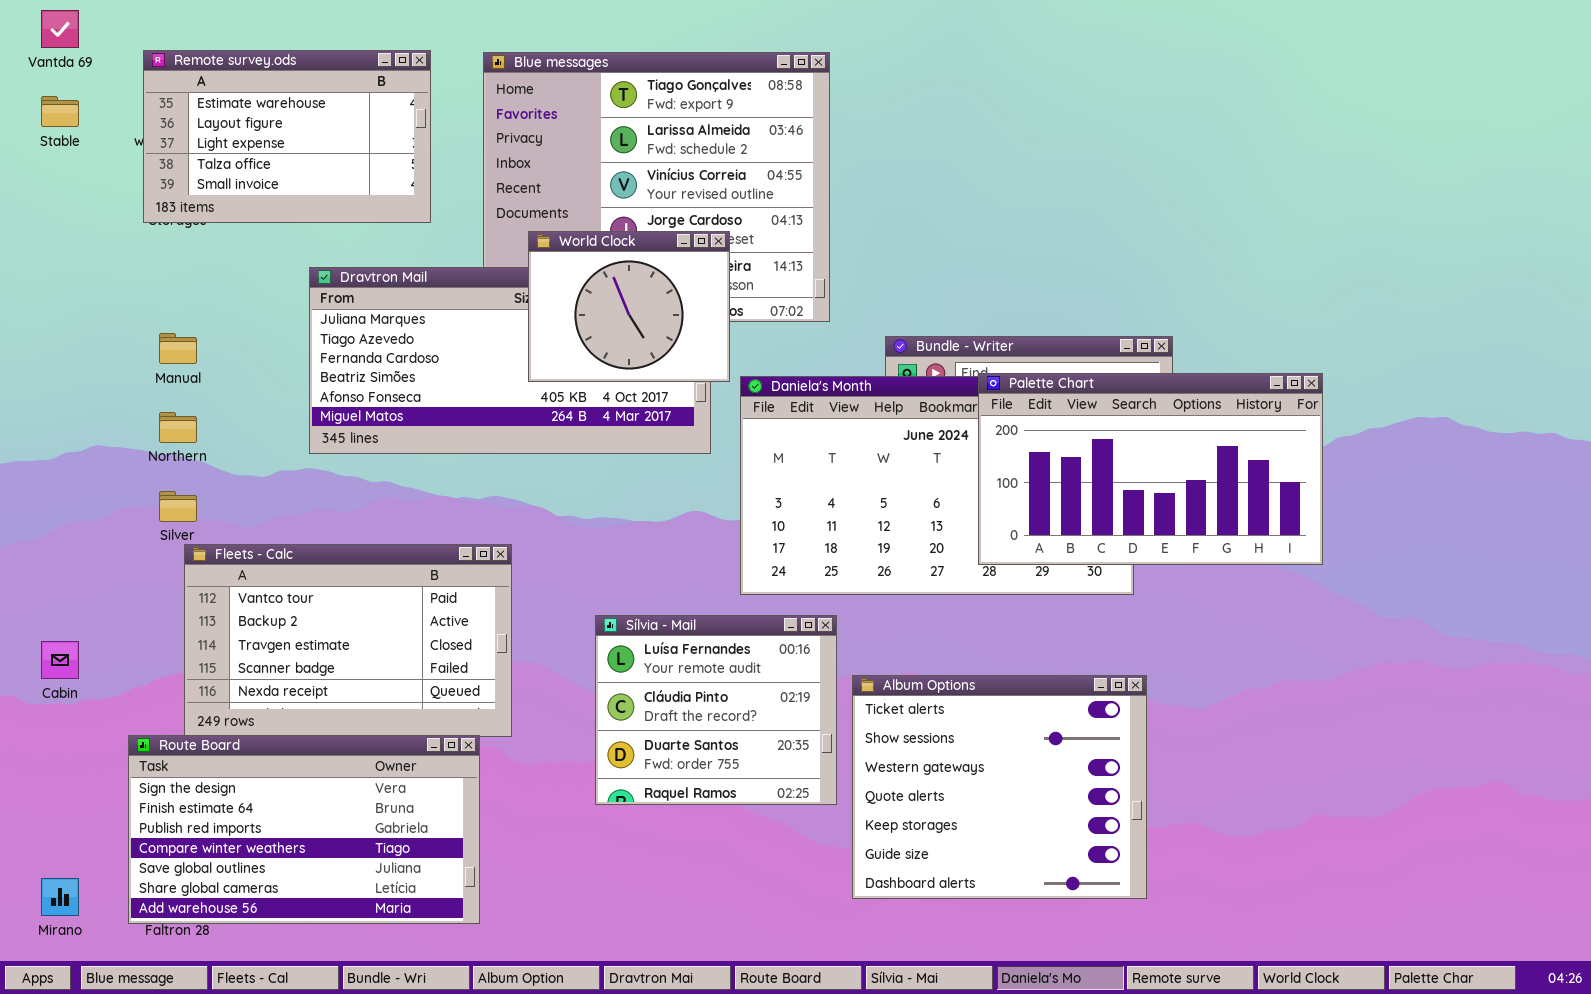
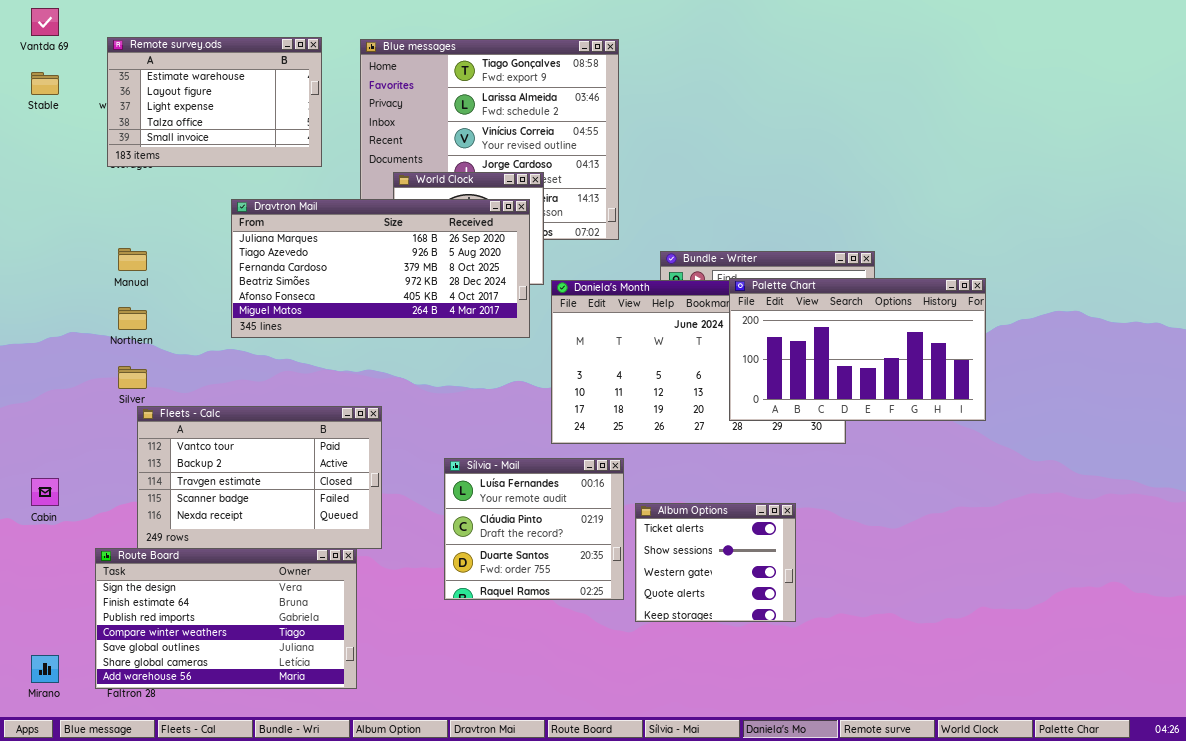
Dravtron Mail: [309,267,711,454] -> [231,199,530,338], raised
Album Options: [852,675,1147,899] -> [635,503,796,622], resized

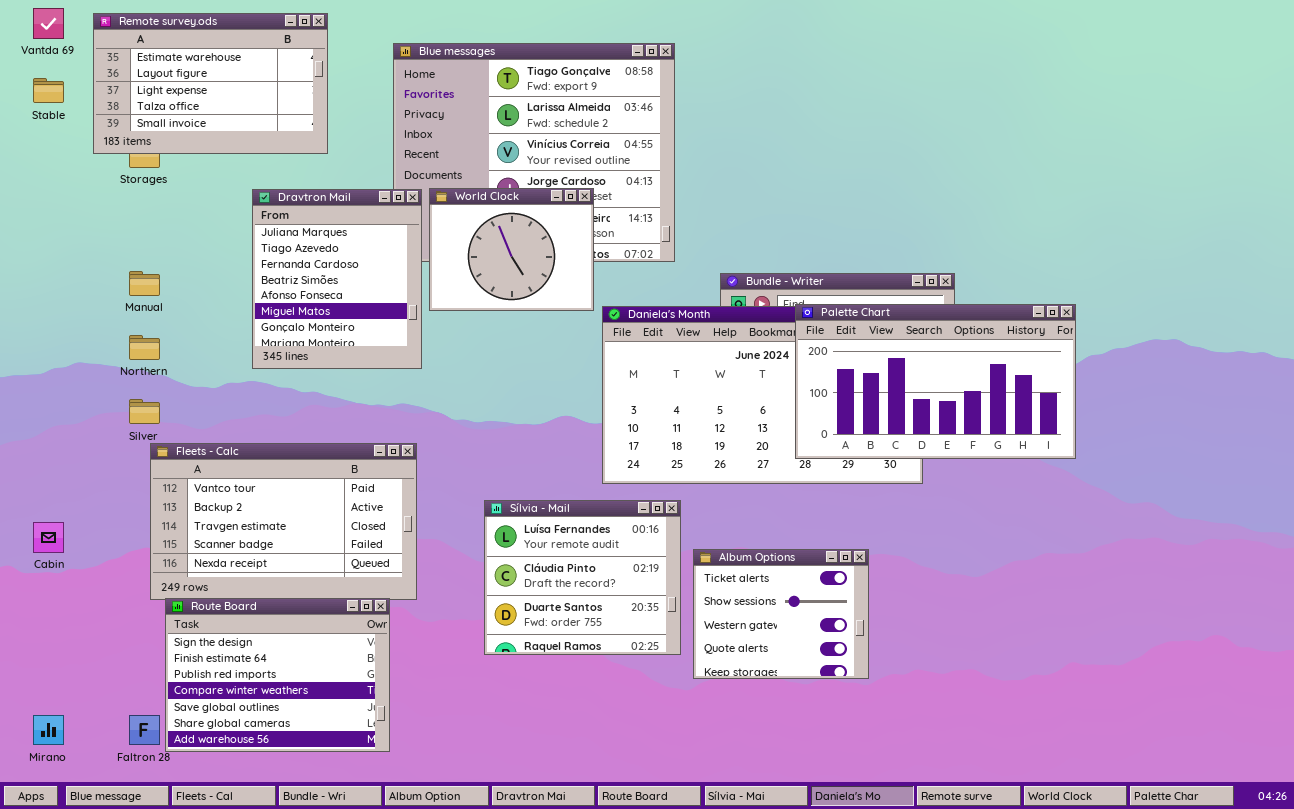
Remote survey.ods: [107,37,322,167] -> [93,13,328,154], moved
Dravtron Mail: [231,199,530,338] -> [252,189,422,369], resized
Route Board: [95,548,357,689] -> [165,598,390,752], resized

